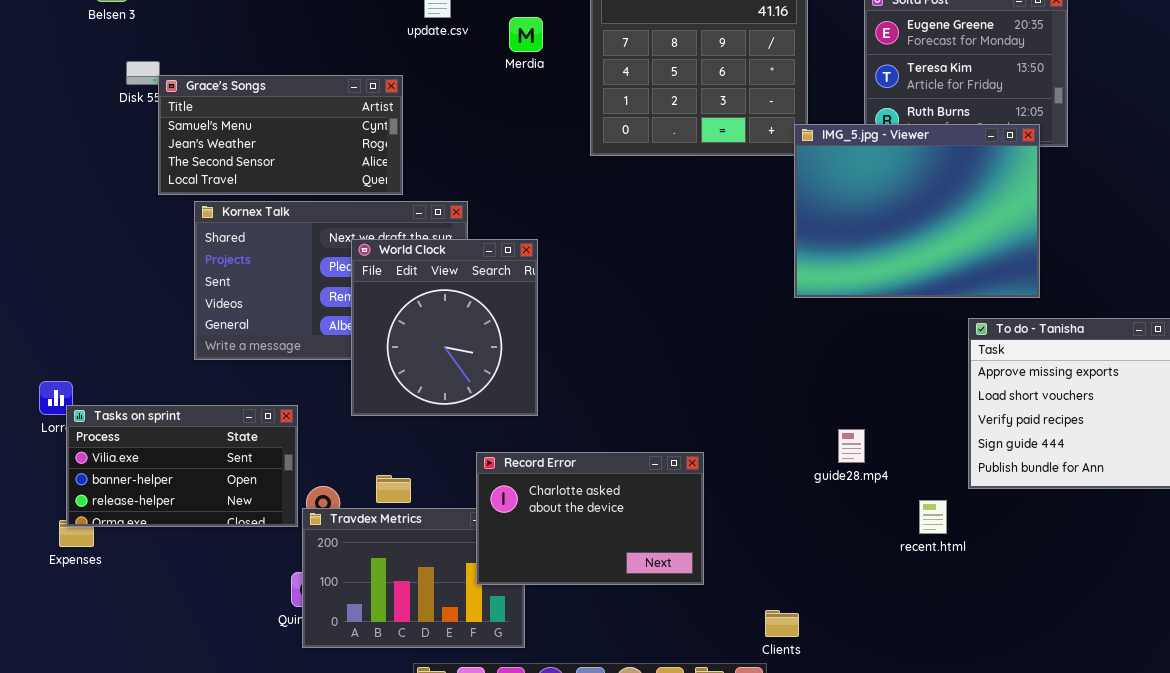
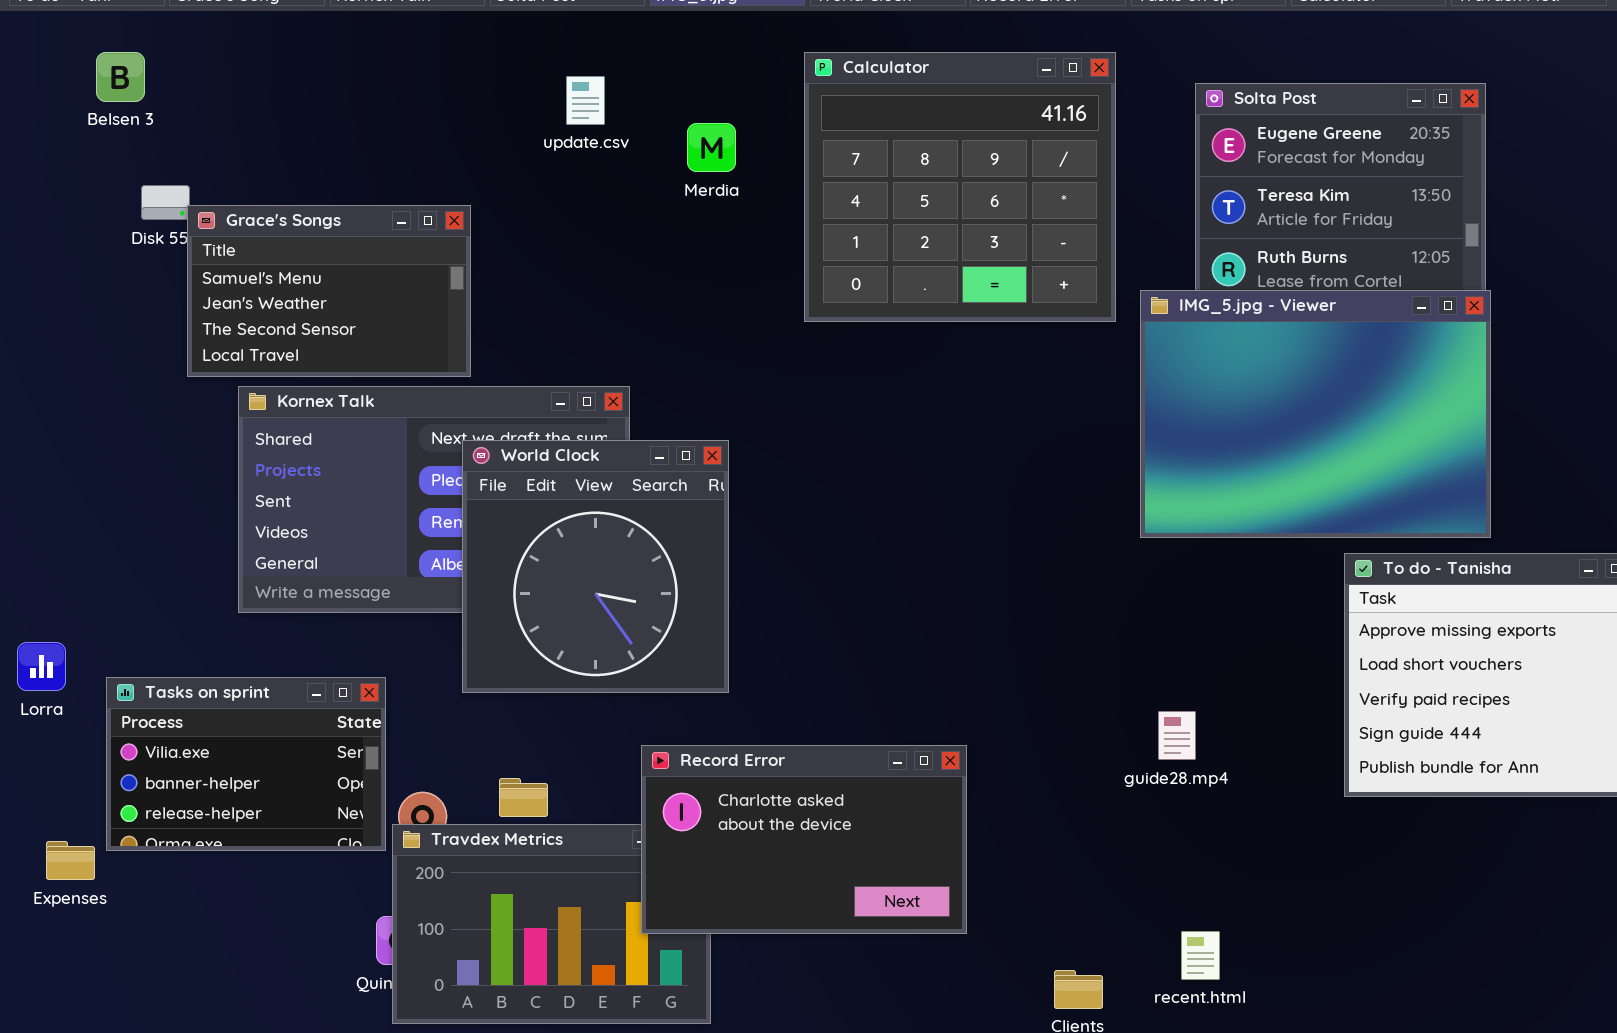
Grace's Songs: [158,75,403,195] -> [187,205,471,377], resized
IMG_5.jpg - Viewer: [794,124,1040,298] -> [1140,290,1491,538], moved
Tasks on sprint: [66,405,298,527] -> [106,677,386,851], resized
recent.html: [919,500,947,534] -> [1181,931,1220,980], moved

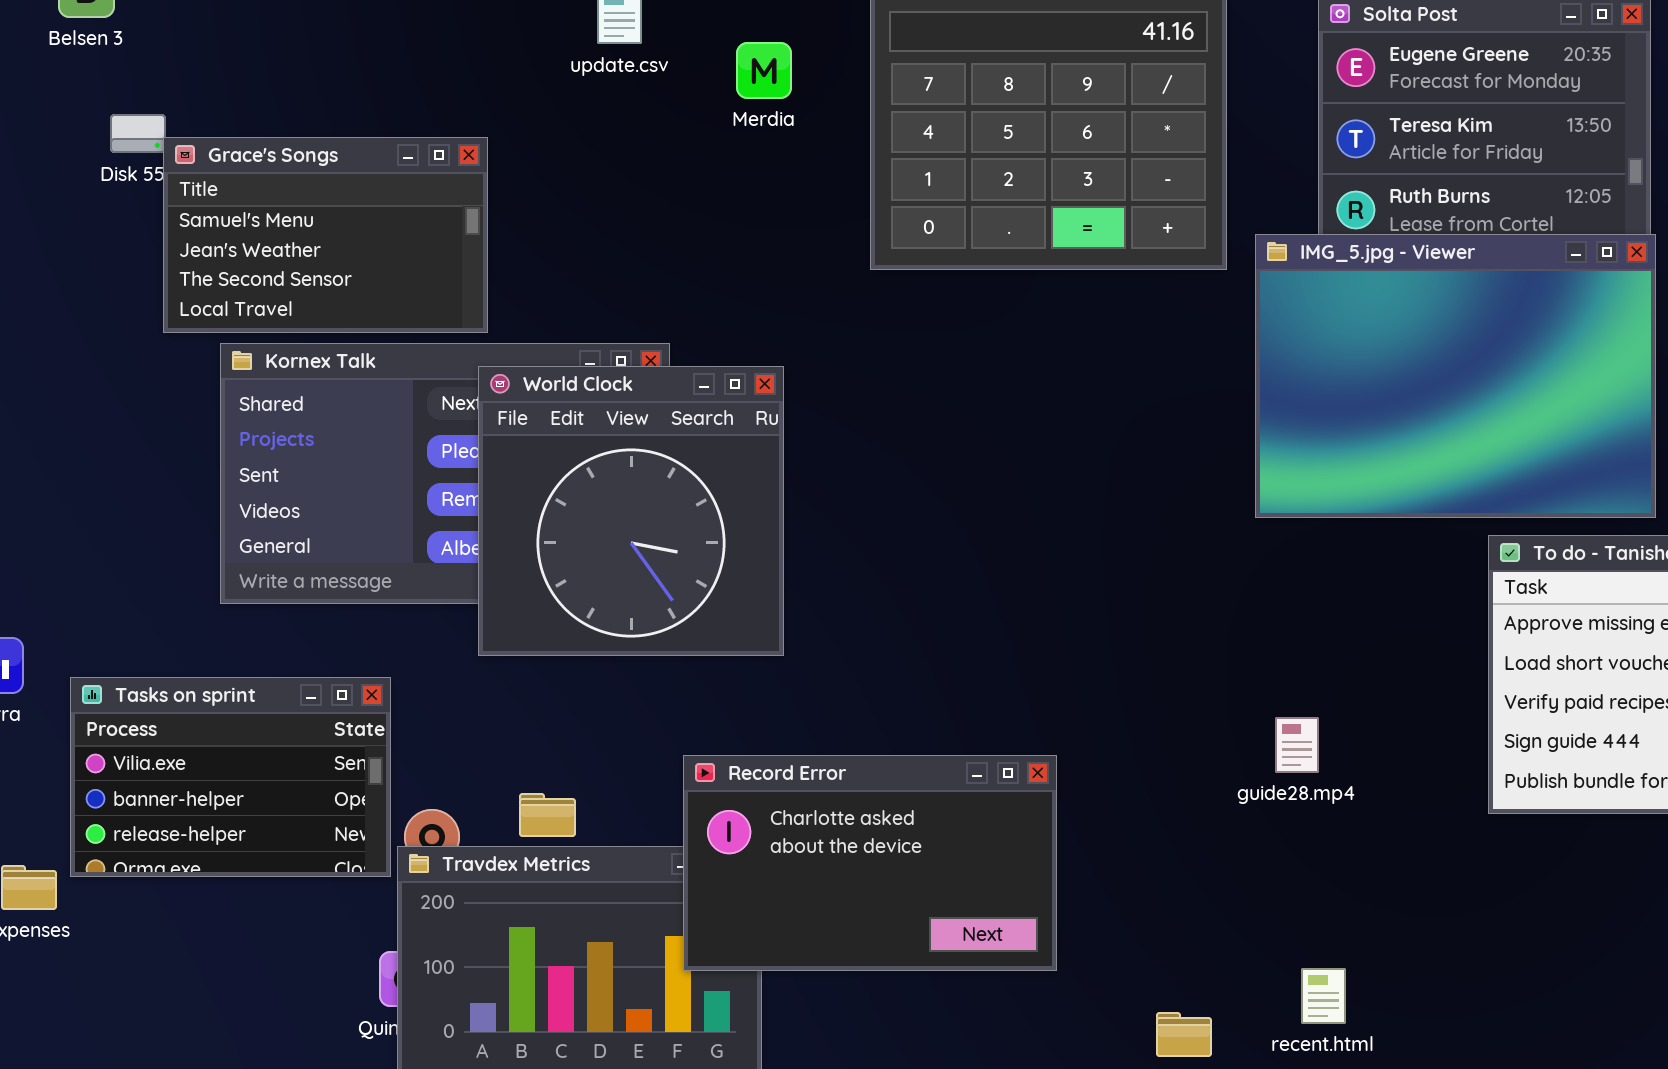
World Clock: [462,440,729,693] -> [478,366,784,656], moved

